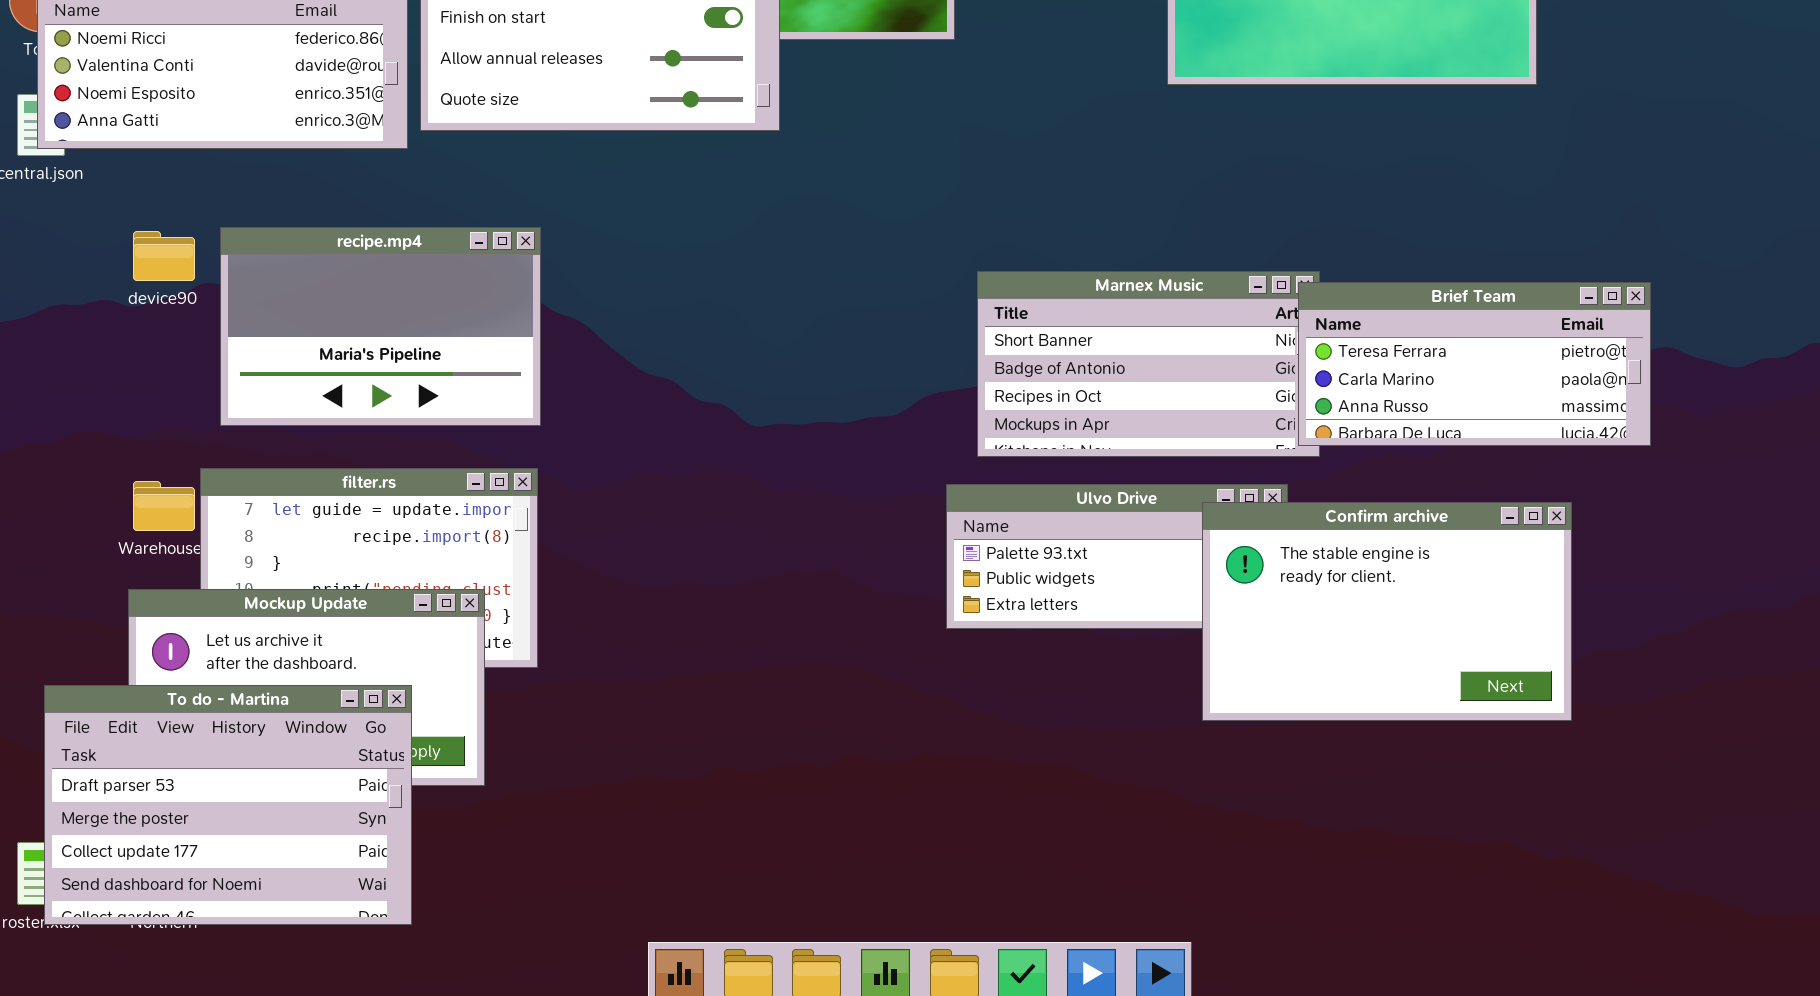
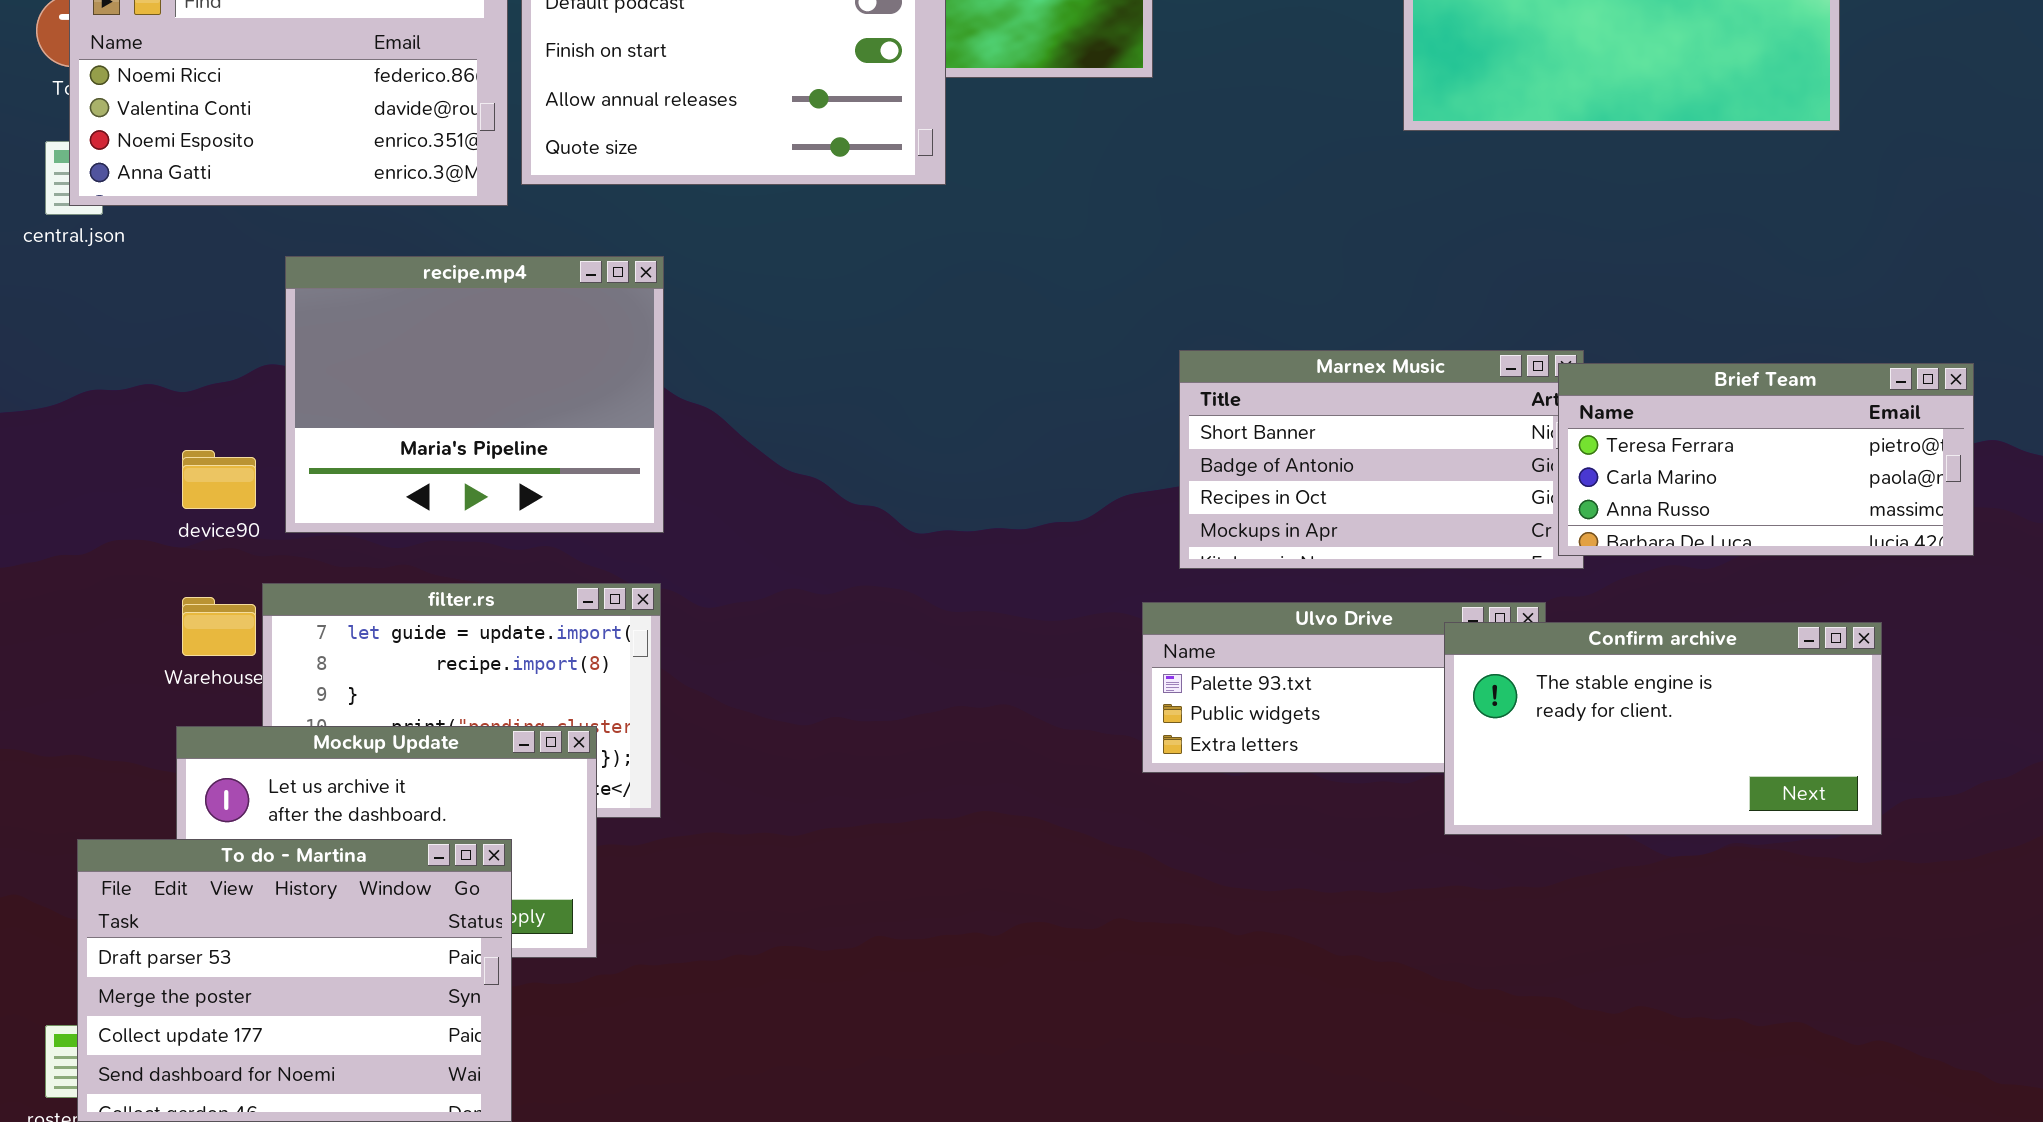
recipe.mp4: [220,227,541,426] -> [285,256,664,533], resized
device90: [133,231,195,281] -> [182,450,256,509], moved
Confirm archive: [1202,502,1572,721] -> [1444,622,1882,835], resized

